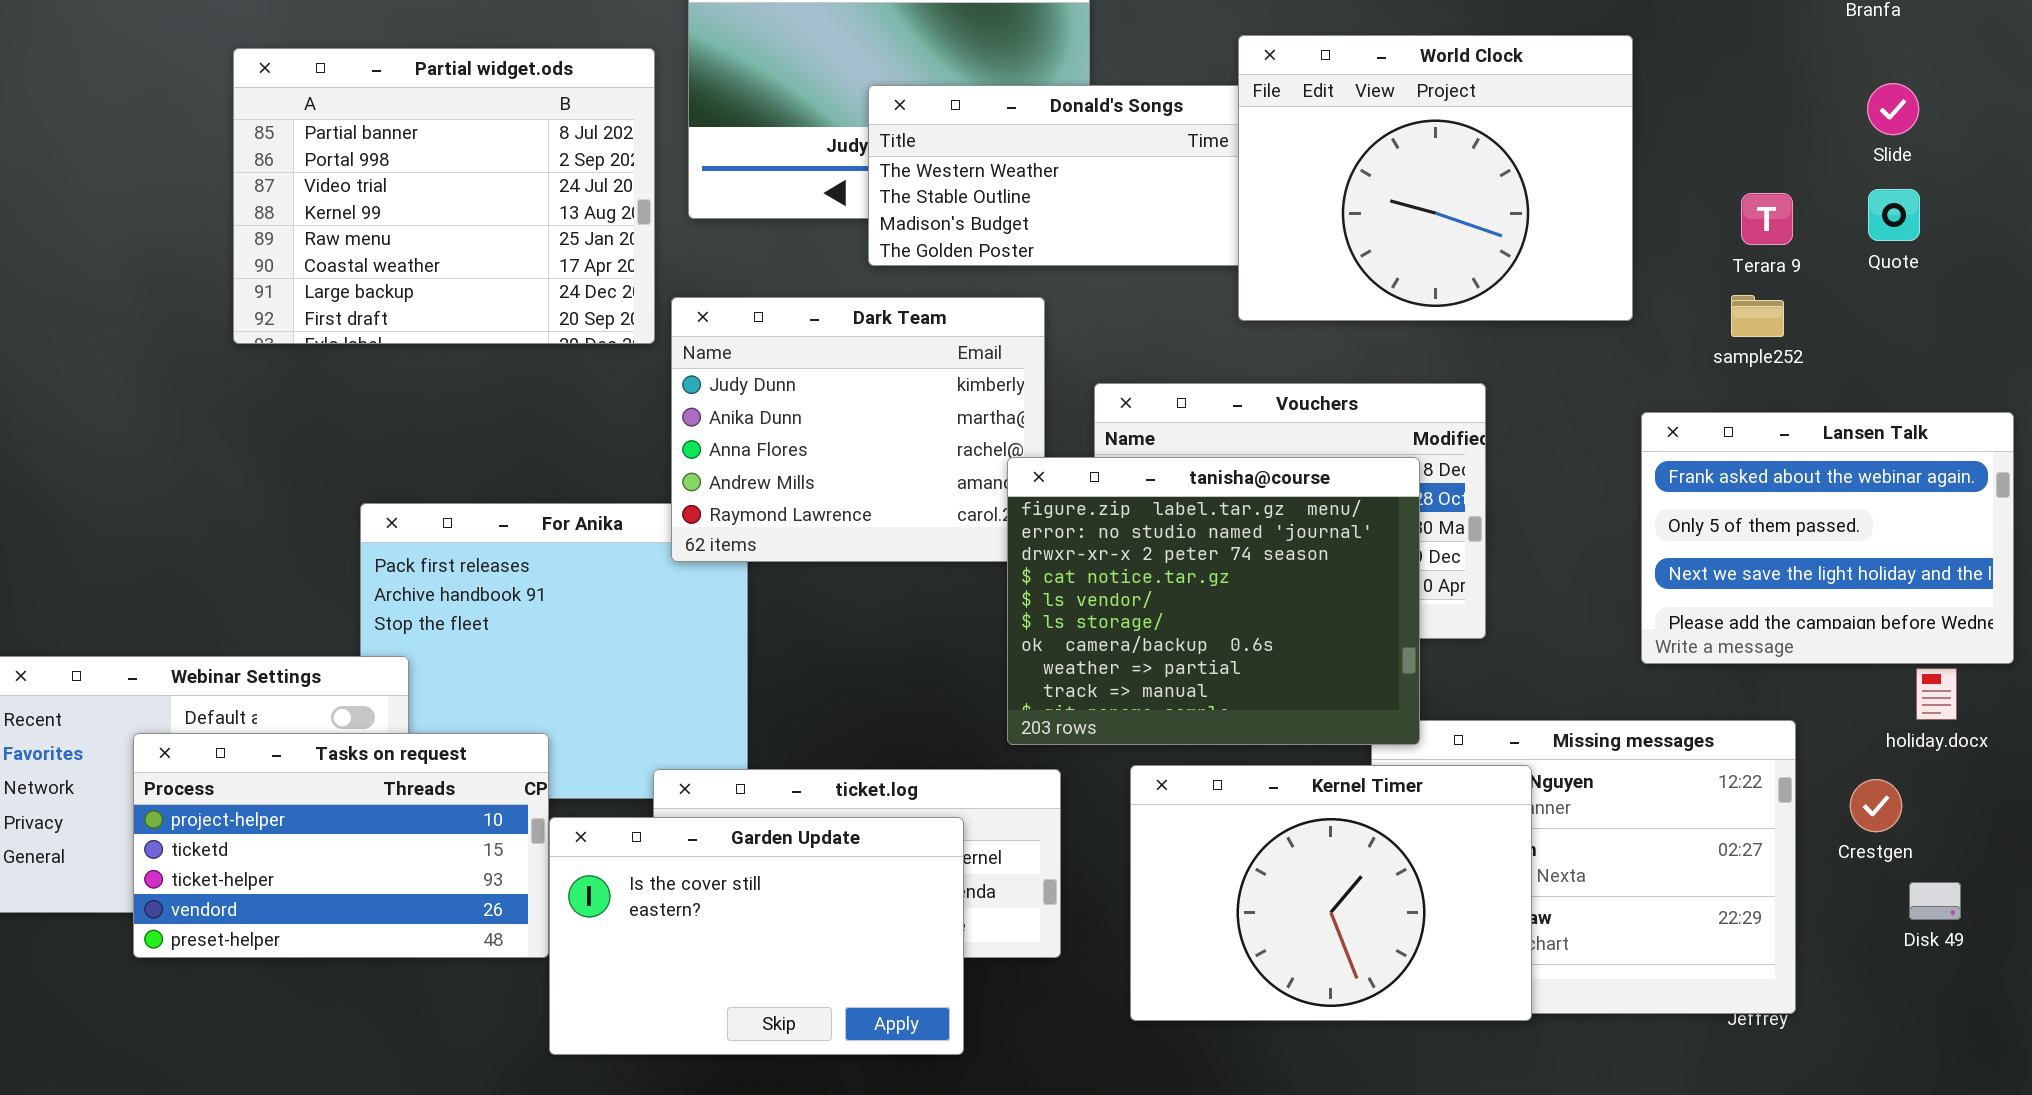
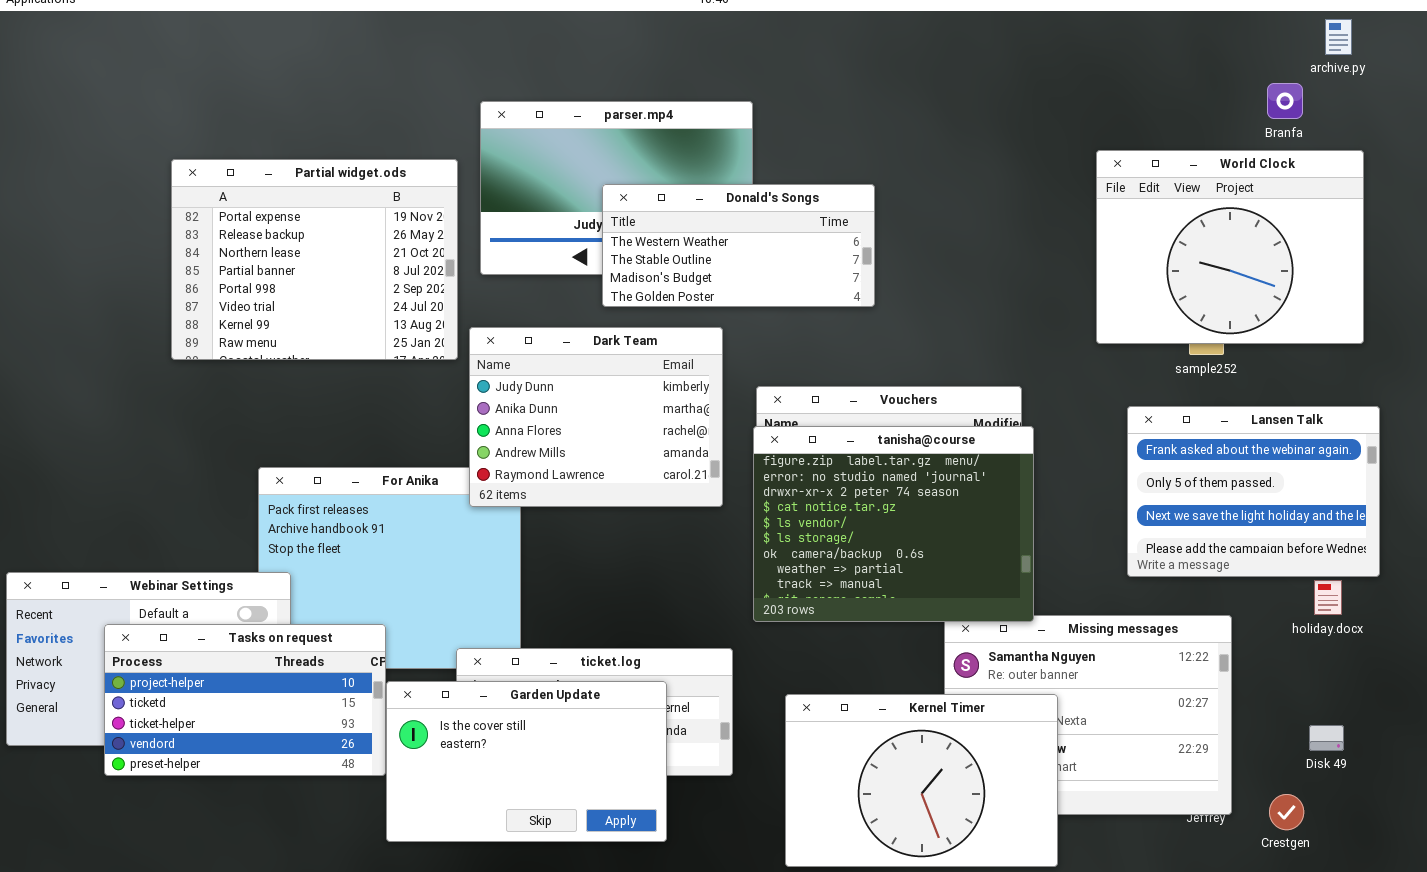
World Clock: [1238,35,1633,321] -> [1096,150,1364,344], moved
Partial widget.ods: [233,48,655,344] -> [171,159,458,360], scrolled up 3 rows
tanisha@course: [1007,457,1420,745] -> [753,426,1034,622], moved
Kernel Timer: [1130,765,1532,1021] -> [785,694,1058,867], moved
Crestgen: [1850,779,1902,832] -> [1269,794,1304,830], moved

